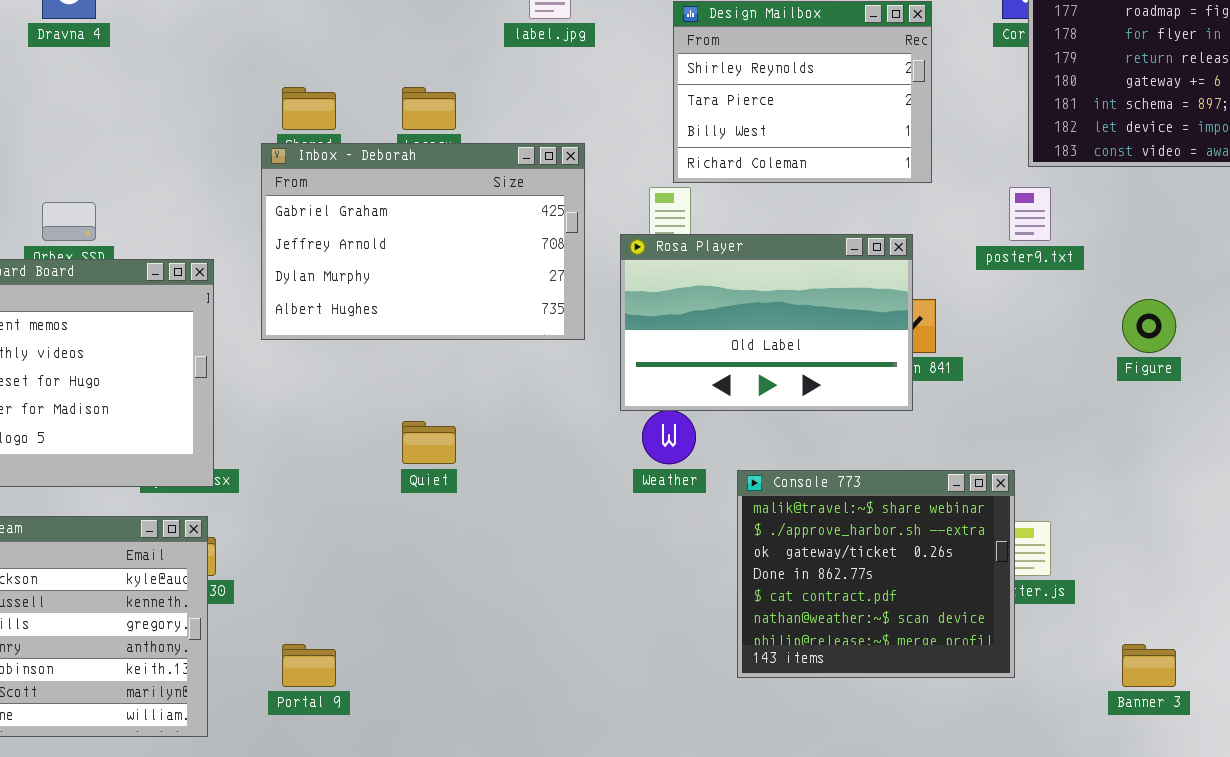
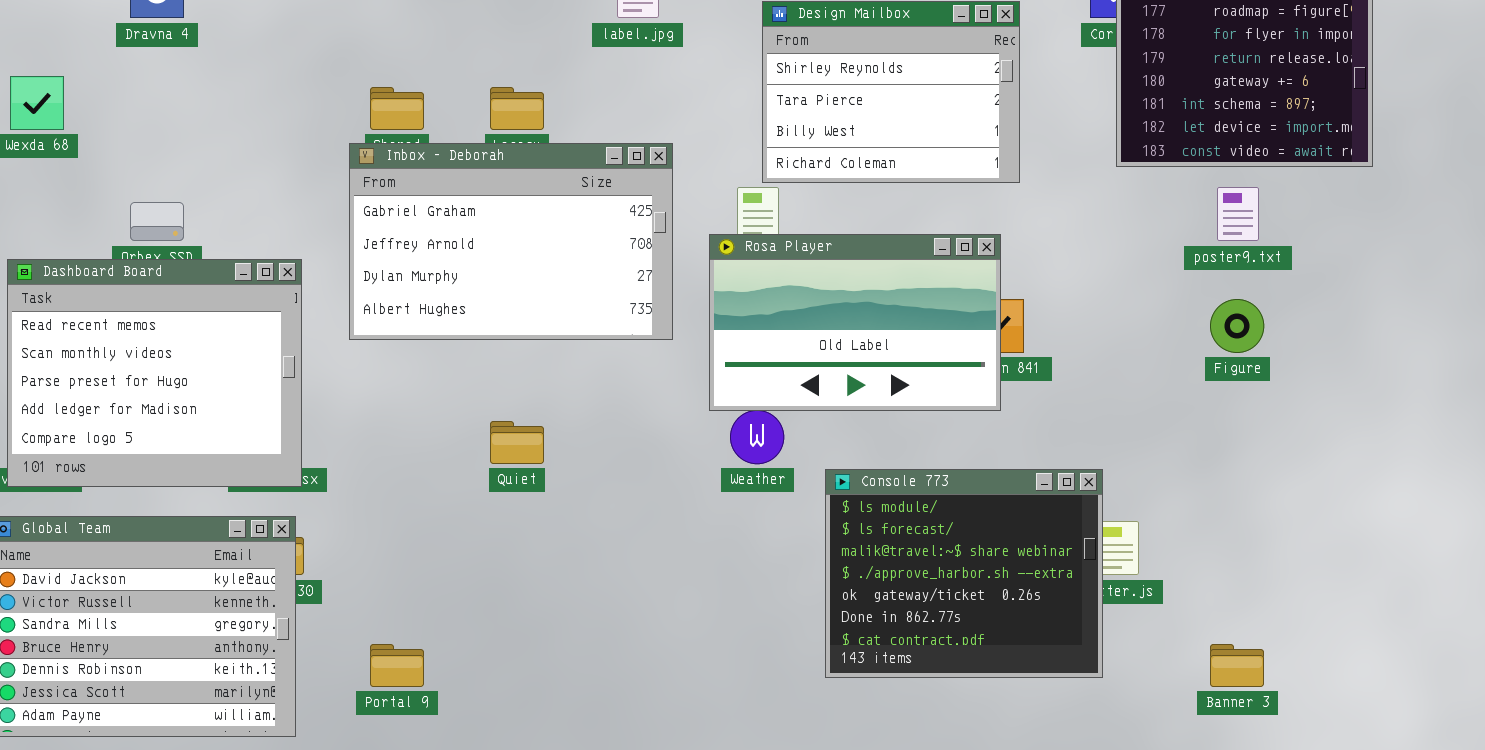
poster9.txt: [1009,187,1051,241] -> [1217,187,1259,241], moved
Console 773: [737,470,1015,678] -> [825,469,1103,678], scrolled up 2 rows

